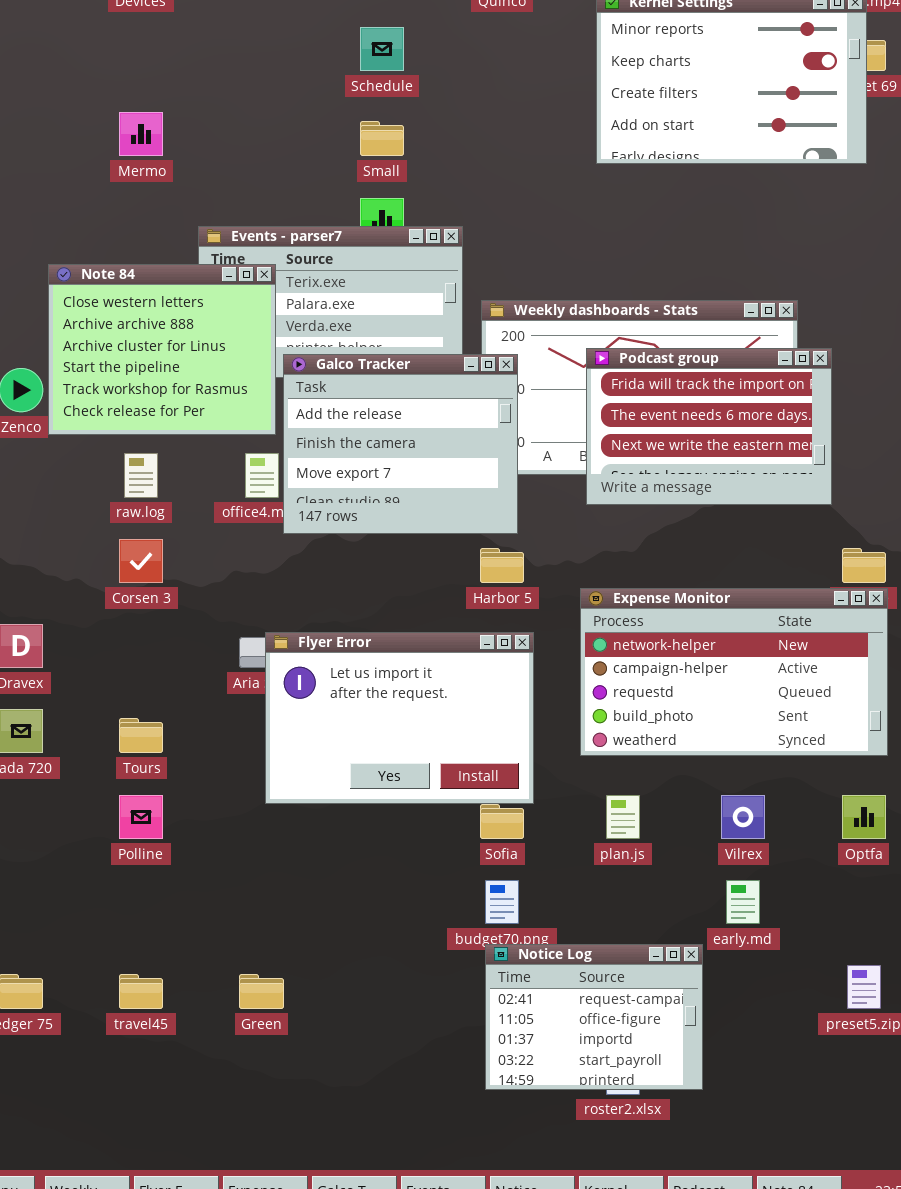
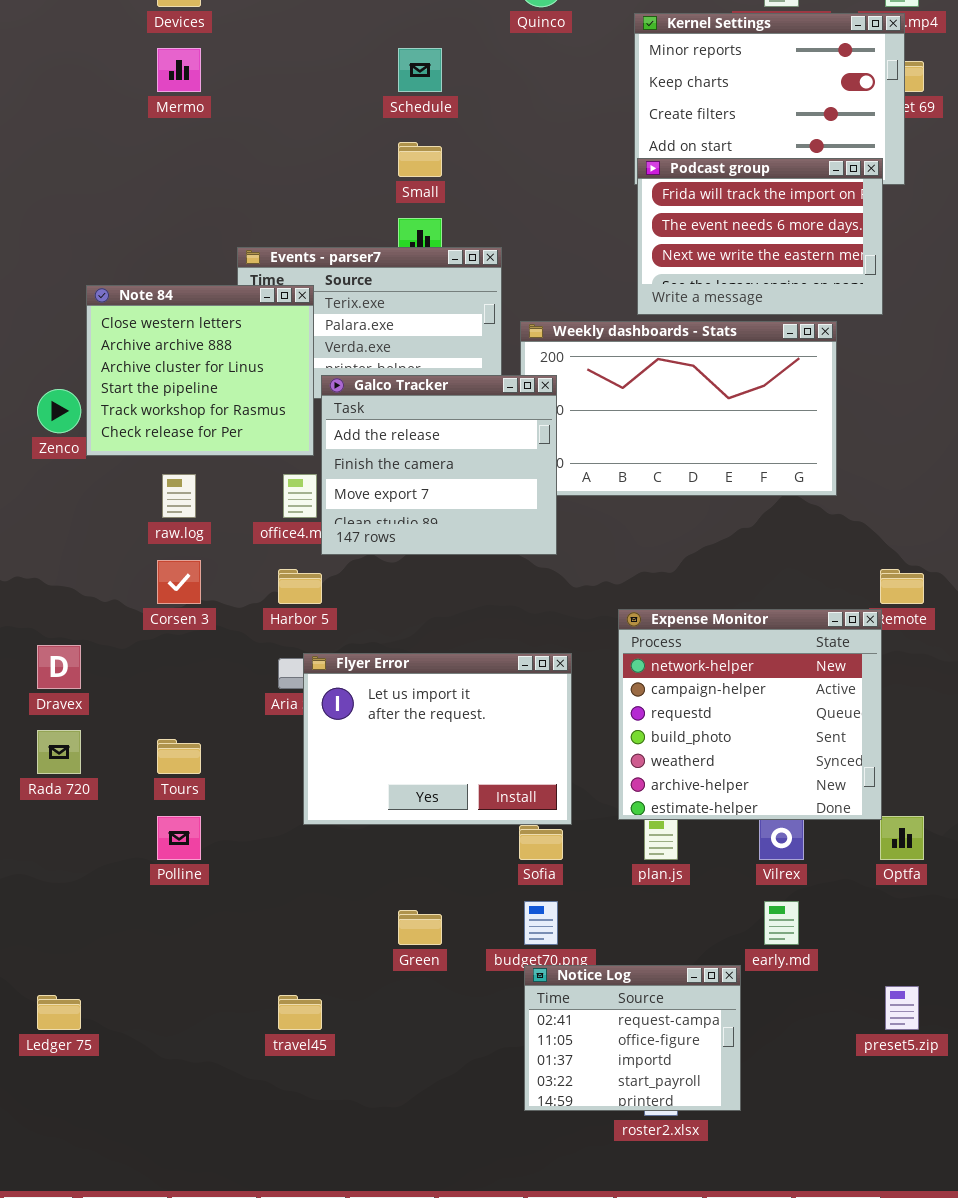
Mermo: [119,112,163,156] -> [157,48,201,92], moved
Podcast group: [586,348,832,505] -> [637,158,883,315], moved
Harbor 5: [480,548,524,583] -> [278,569,322,604], moved
Expense Monitor: [580,588,888,756] -> [618,609,882,820], resized
travel45: [119,974,163,1009] -> [278,995,322,1030], moved
Green: [239,974,284,1009] -> [398,910,442,945], moved

